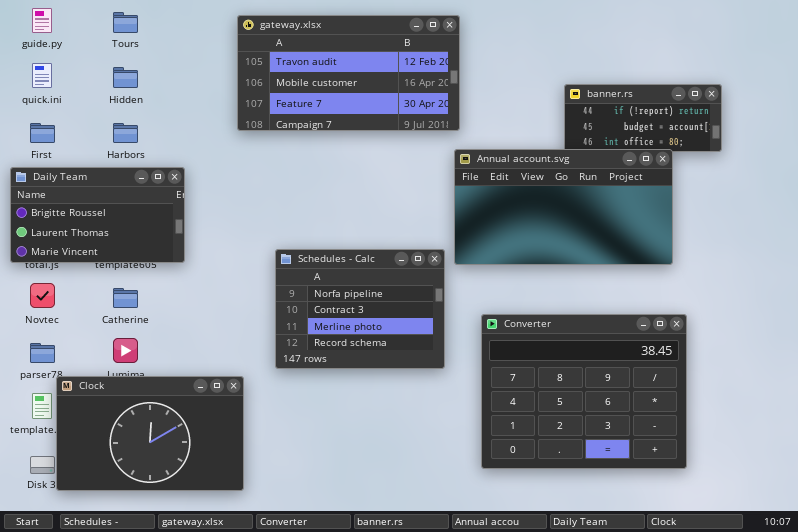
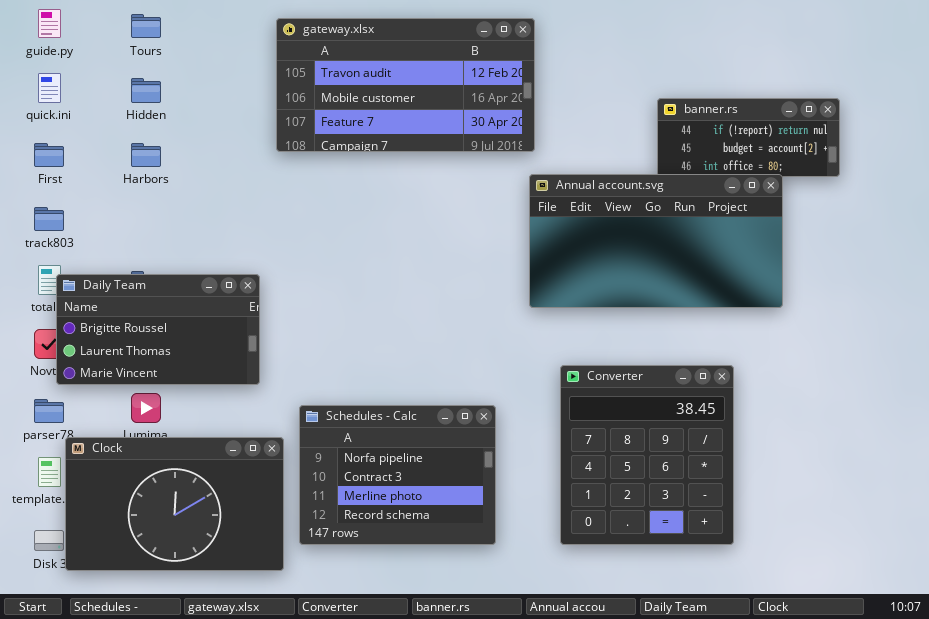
Daily Team: [10,167,185,263] -> [56,274,260,385], moved
Schedules - Calc: [275,249,445,369] -> [299,405,496,545], moved
Converter: [481,314,687,469] -> [560,365,734,545], resized

